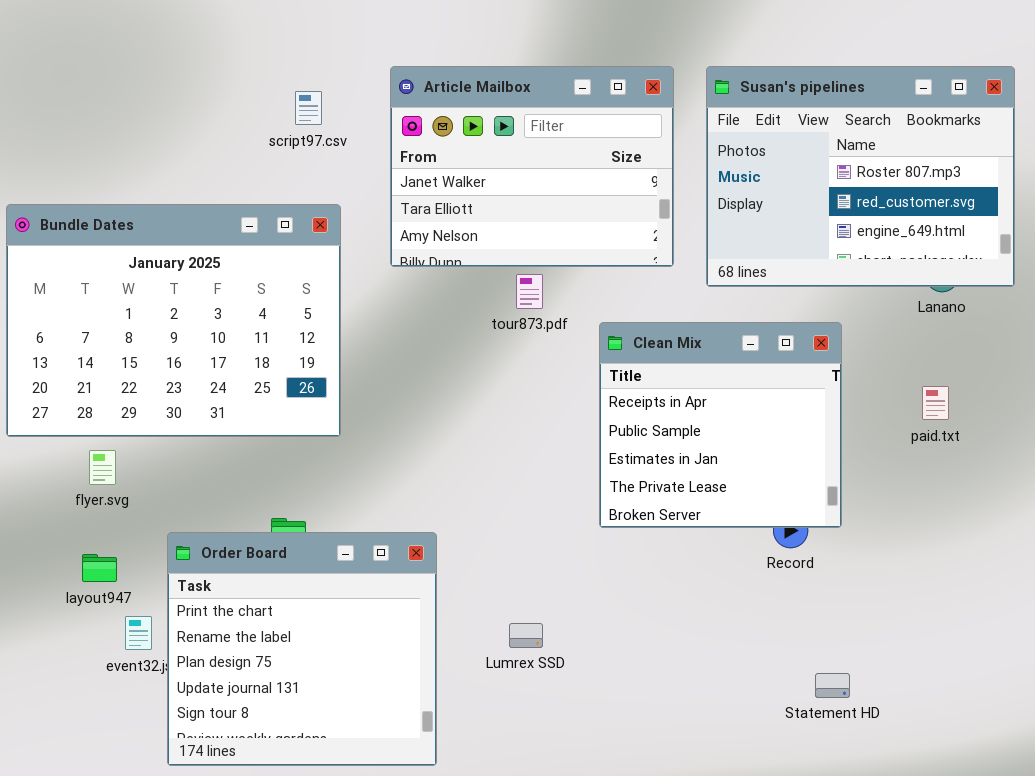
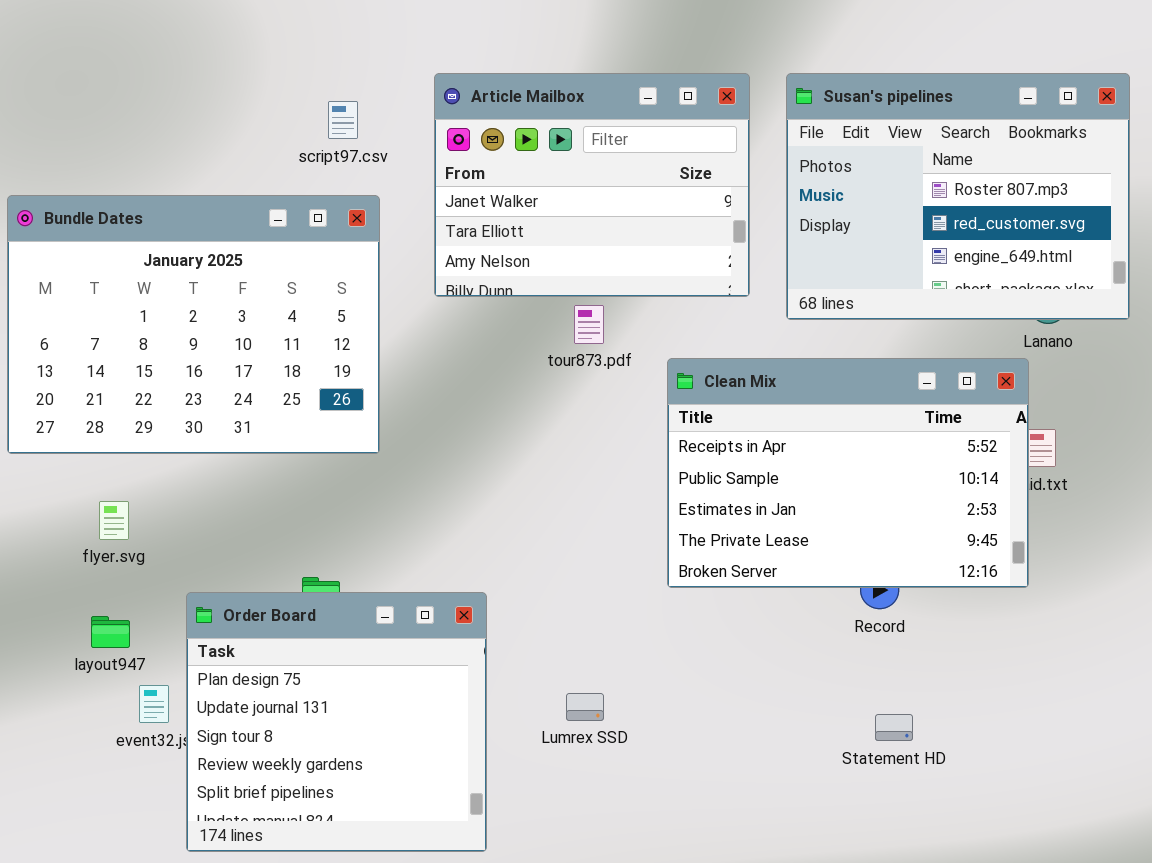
Bundle Dates: [6,204,341,437] -> [7,195,380,454], moved
Clean Mix: [599,322,842,528] -> [667,358,1029,588], resized
Order Board: [167,532,437,766] -> [186,592,487,852], scrolled down 2 rows
Statement HD: [815,673,850,698] -> [875,714,913,741], moved

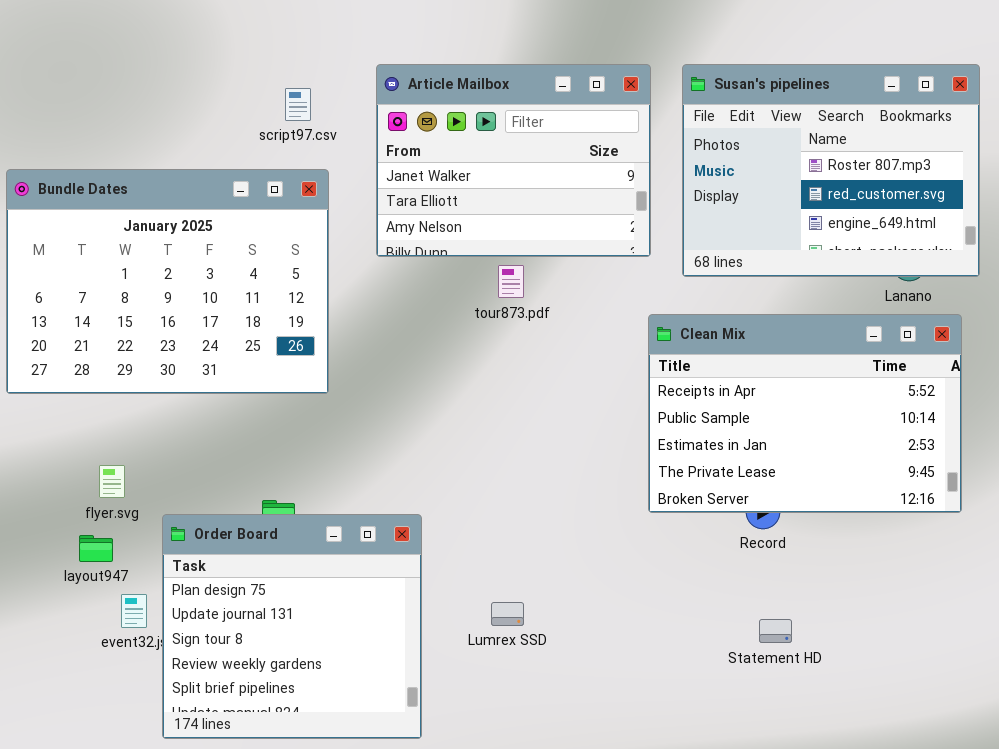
Clean Mix: [667,358,1029,588] -> [648,314,962,513], moved
flyer.svg: [99,501,129,540] -> [99,465,125,498], moved

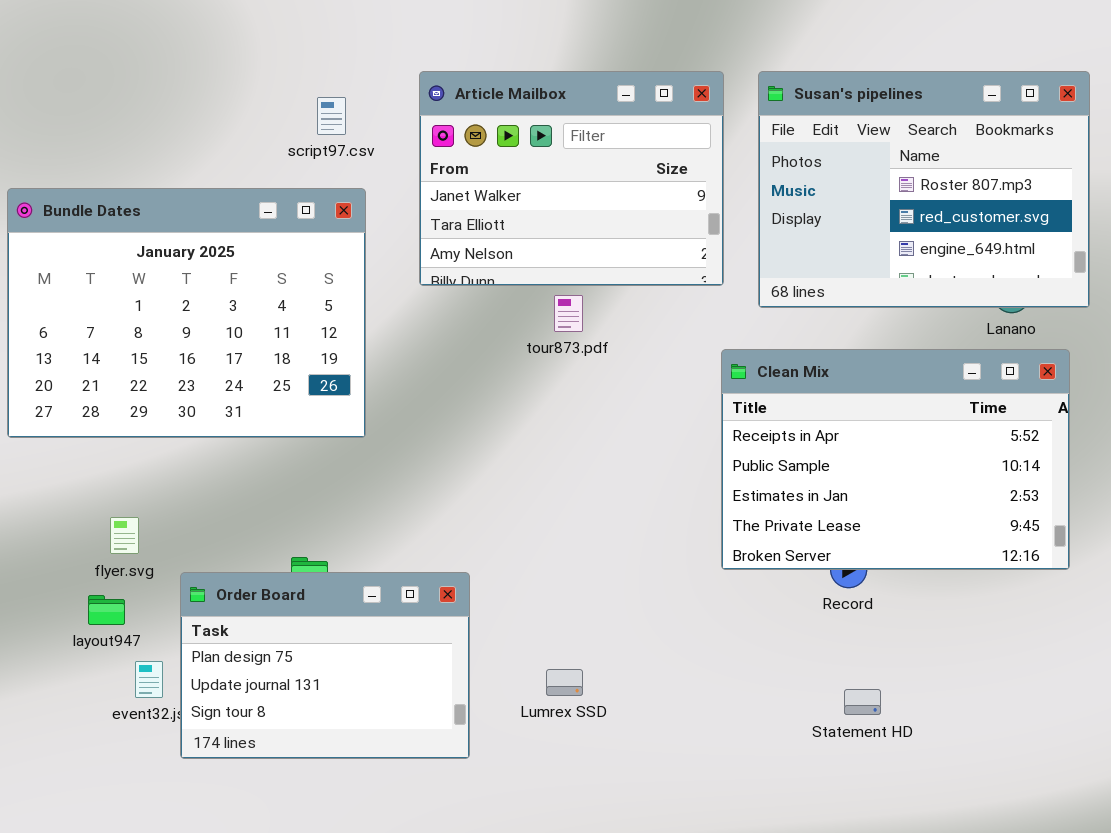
Order Board: [162,514,422,739] -> [180,572,470,759], resized

